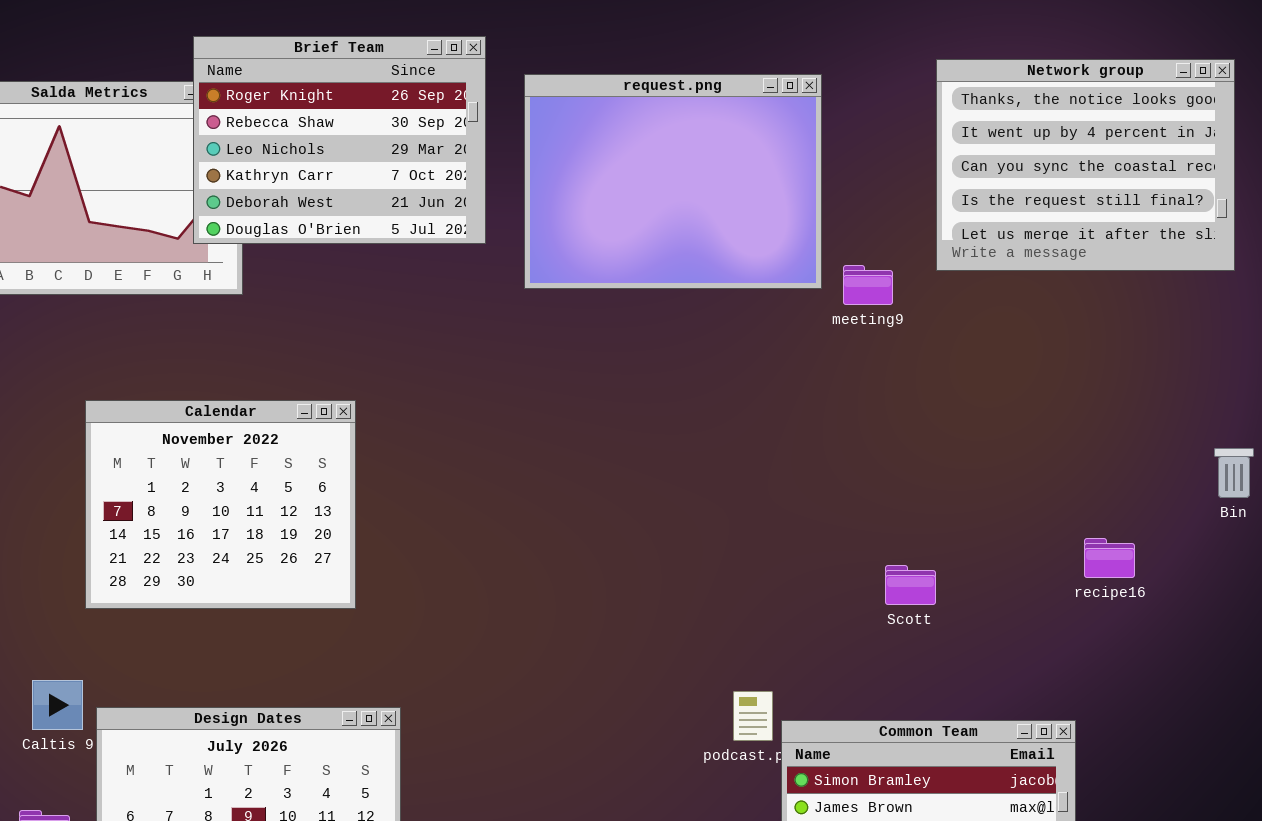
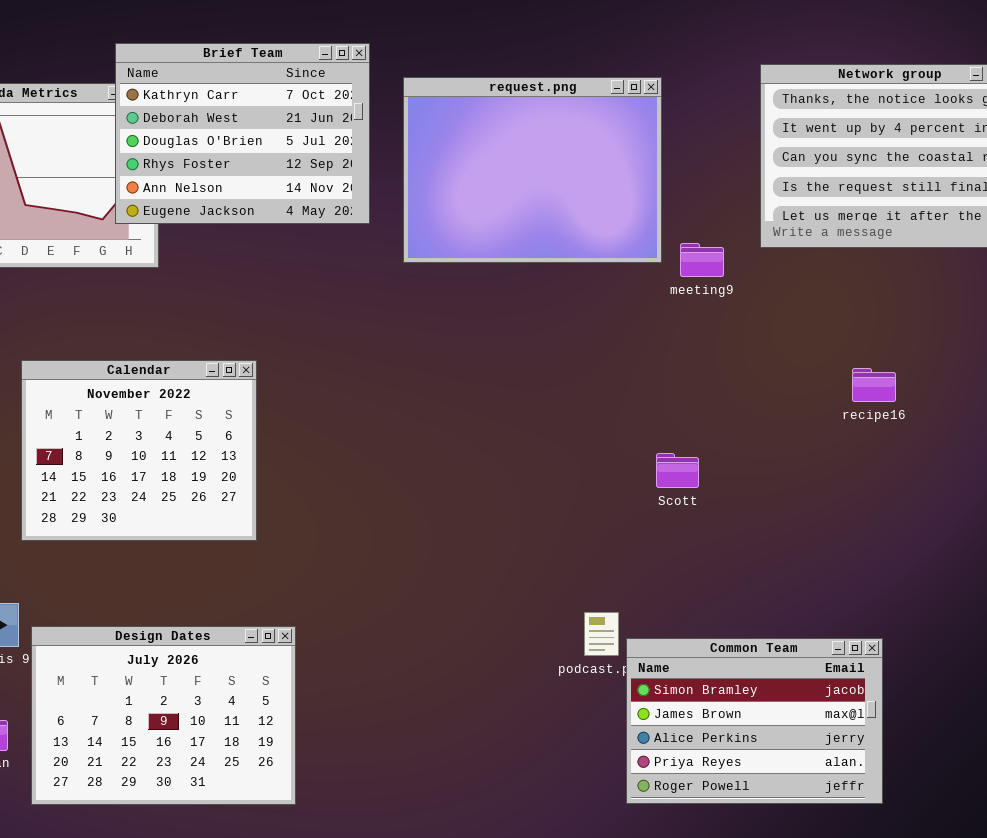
Brief Team: [193,36,486,244] -> [115,43,370,224], scrolled down 3 rows
recipe16: [1084,538,1135,578] -> [852,368,896,402], moved
Scott: [885,565,936,605] -> [656,453,699,488], moved

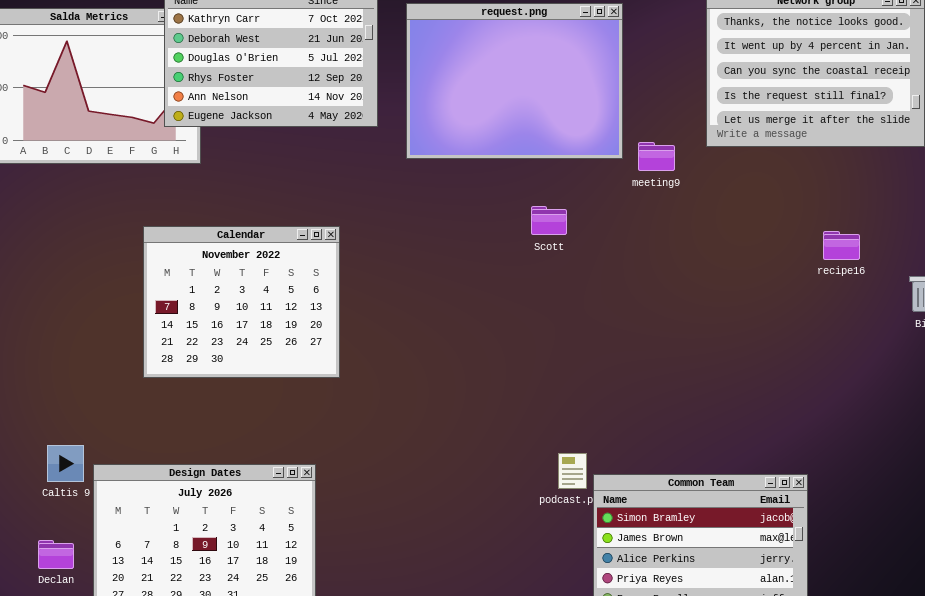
Calendar: [21,360,257,541] -> [143,226,340,378], moved
recipe16: [852,368,896,402] -> [823,231,860,260], moved
Scott: [656,453,699,488] -> [531,206,567,235], moved

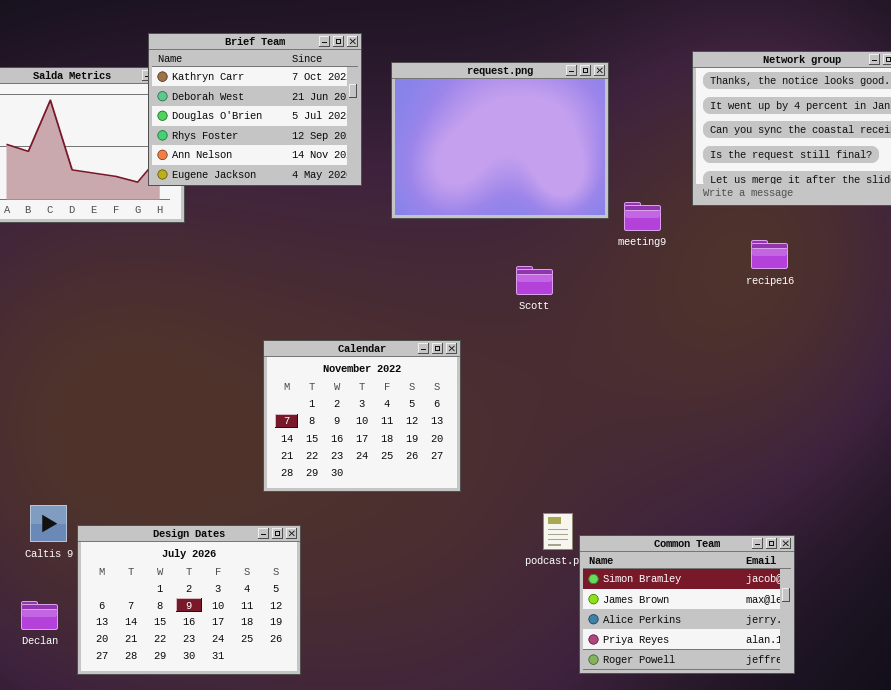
Calendar: [143,226,340,378] -> [263,340,461,492], moved
recipe16: [823,231,860,260] -> [751,240,788,269], moved

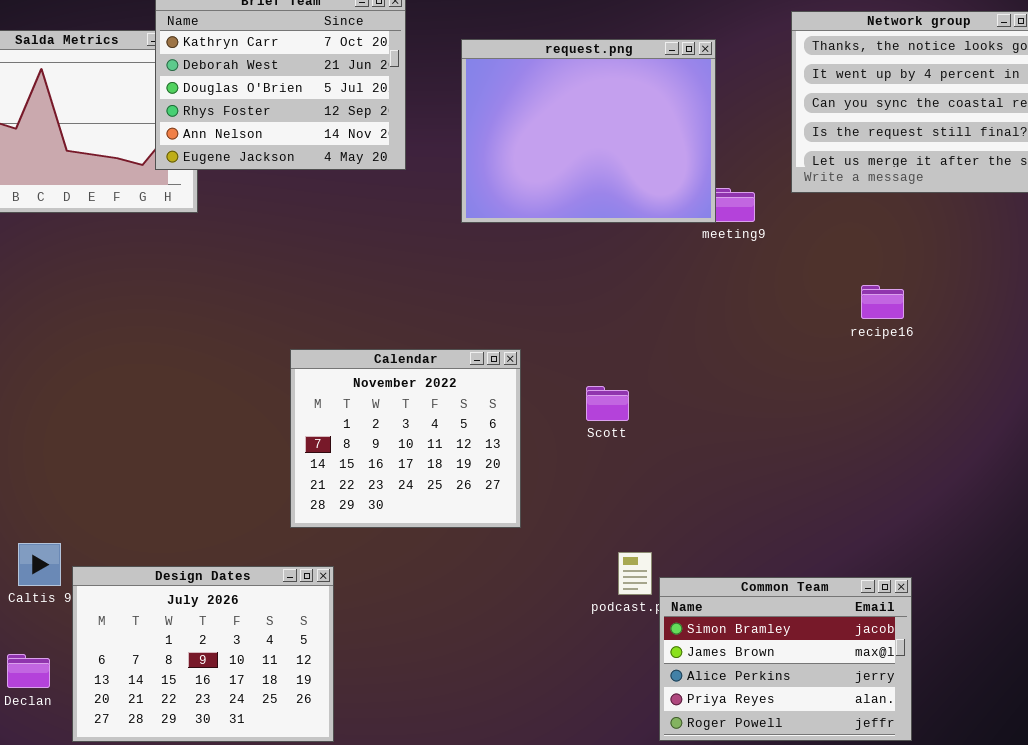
request.png: [391,62,609,219] -> [461,39,716,223], moved
recipe16: [751,240,788,269] -> [861,285,904,319], moved
Scott: [516,266,553,295] -> [586,386,629,421], moved

